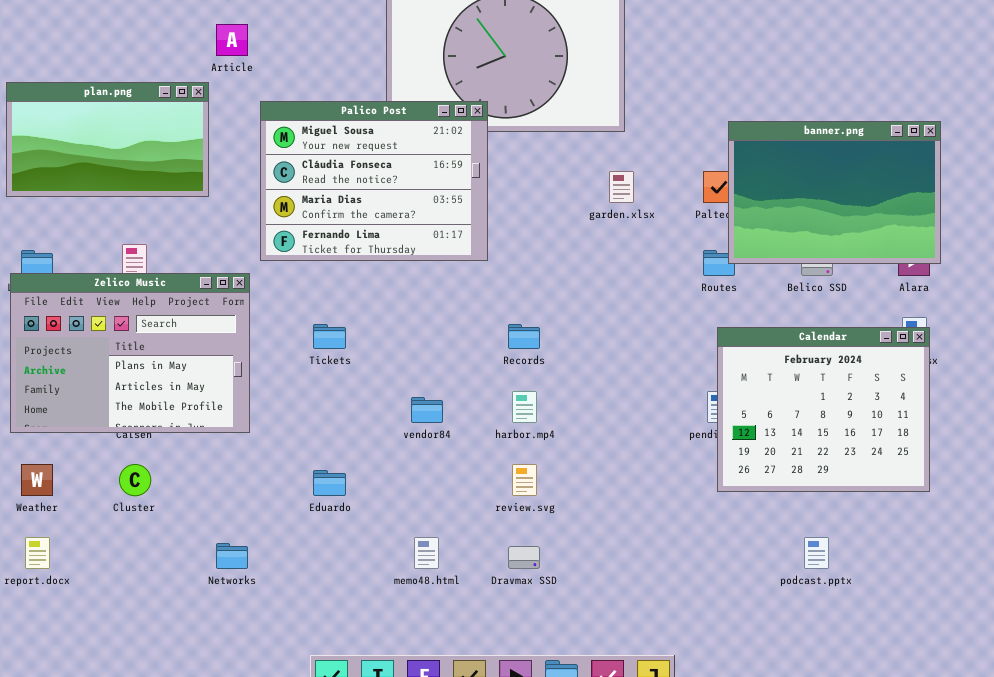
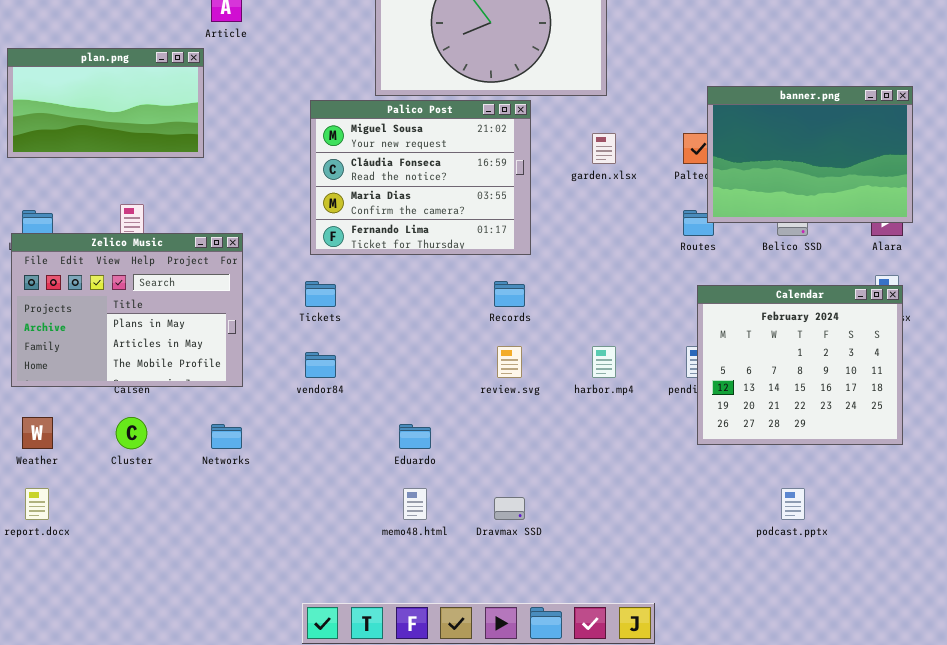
Palico Post: [260,101,488,261] -> [310,100,531,255], moved
harbor.mp4: [512,391,537,423] -> [592,346,616,378], moved
vendor84: [411,397,443,423] -> [305,352,336,378], moved
review.svg: [512,464,537,496] -> [497,346,522,378], moved
Eduardo: [313,470,346,496] -> [399,424,431,449], moved
Networks: [216,543,248,569] -> [211,424,242,449], moved

